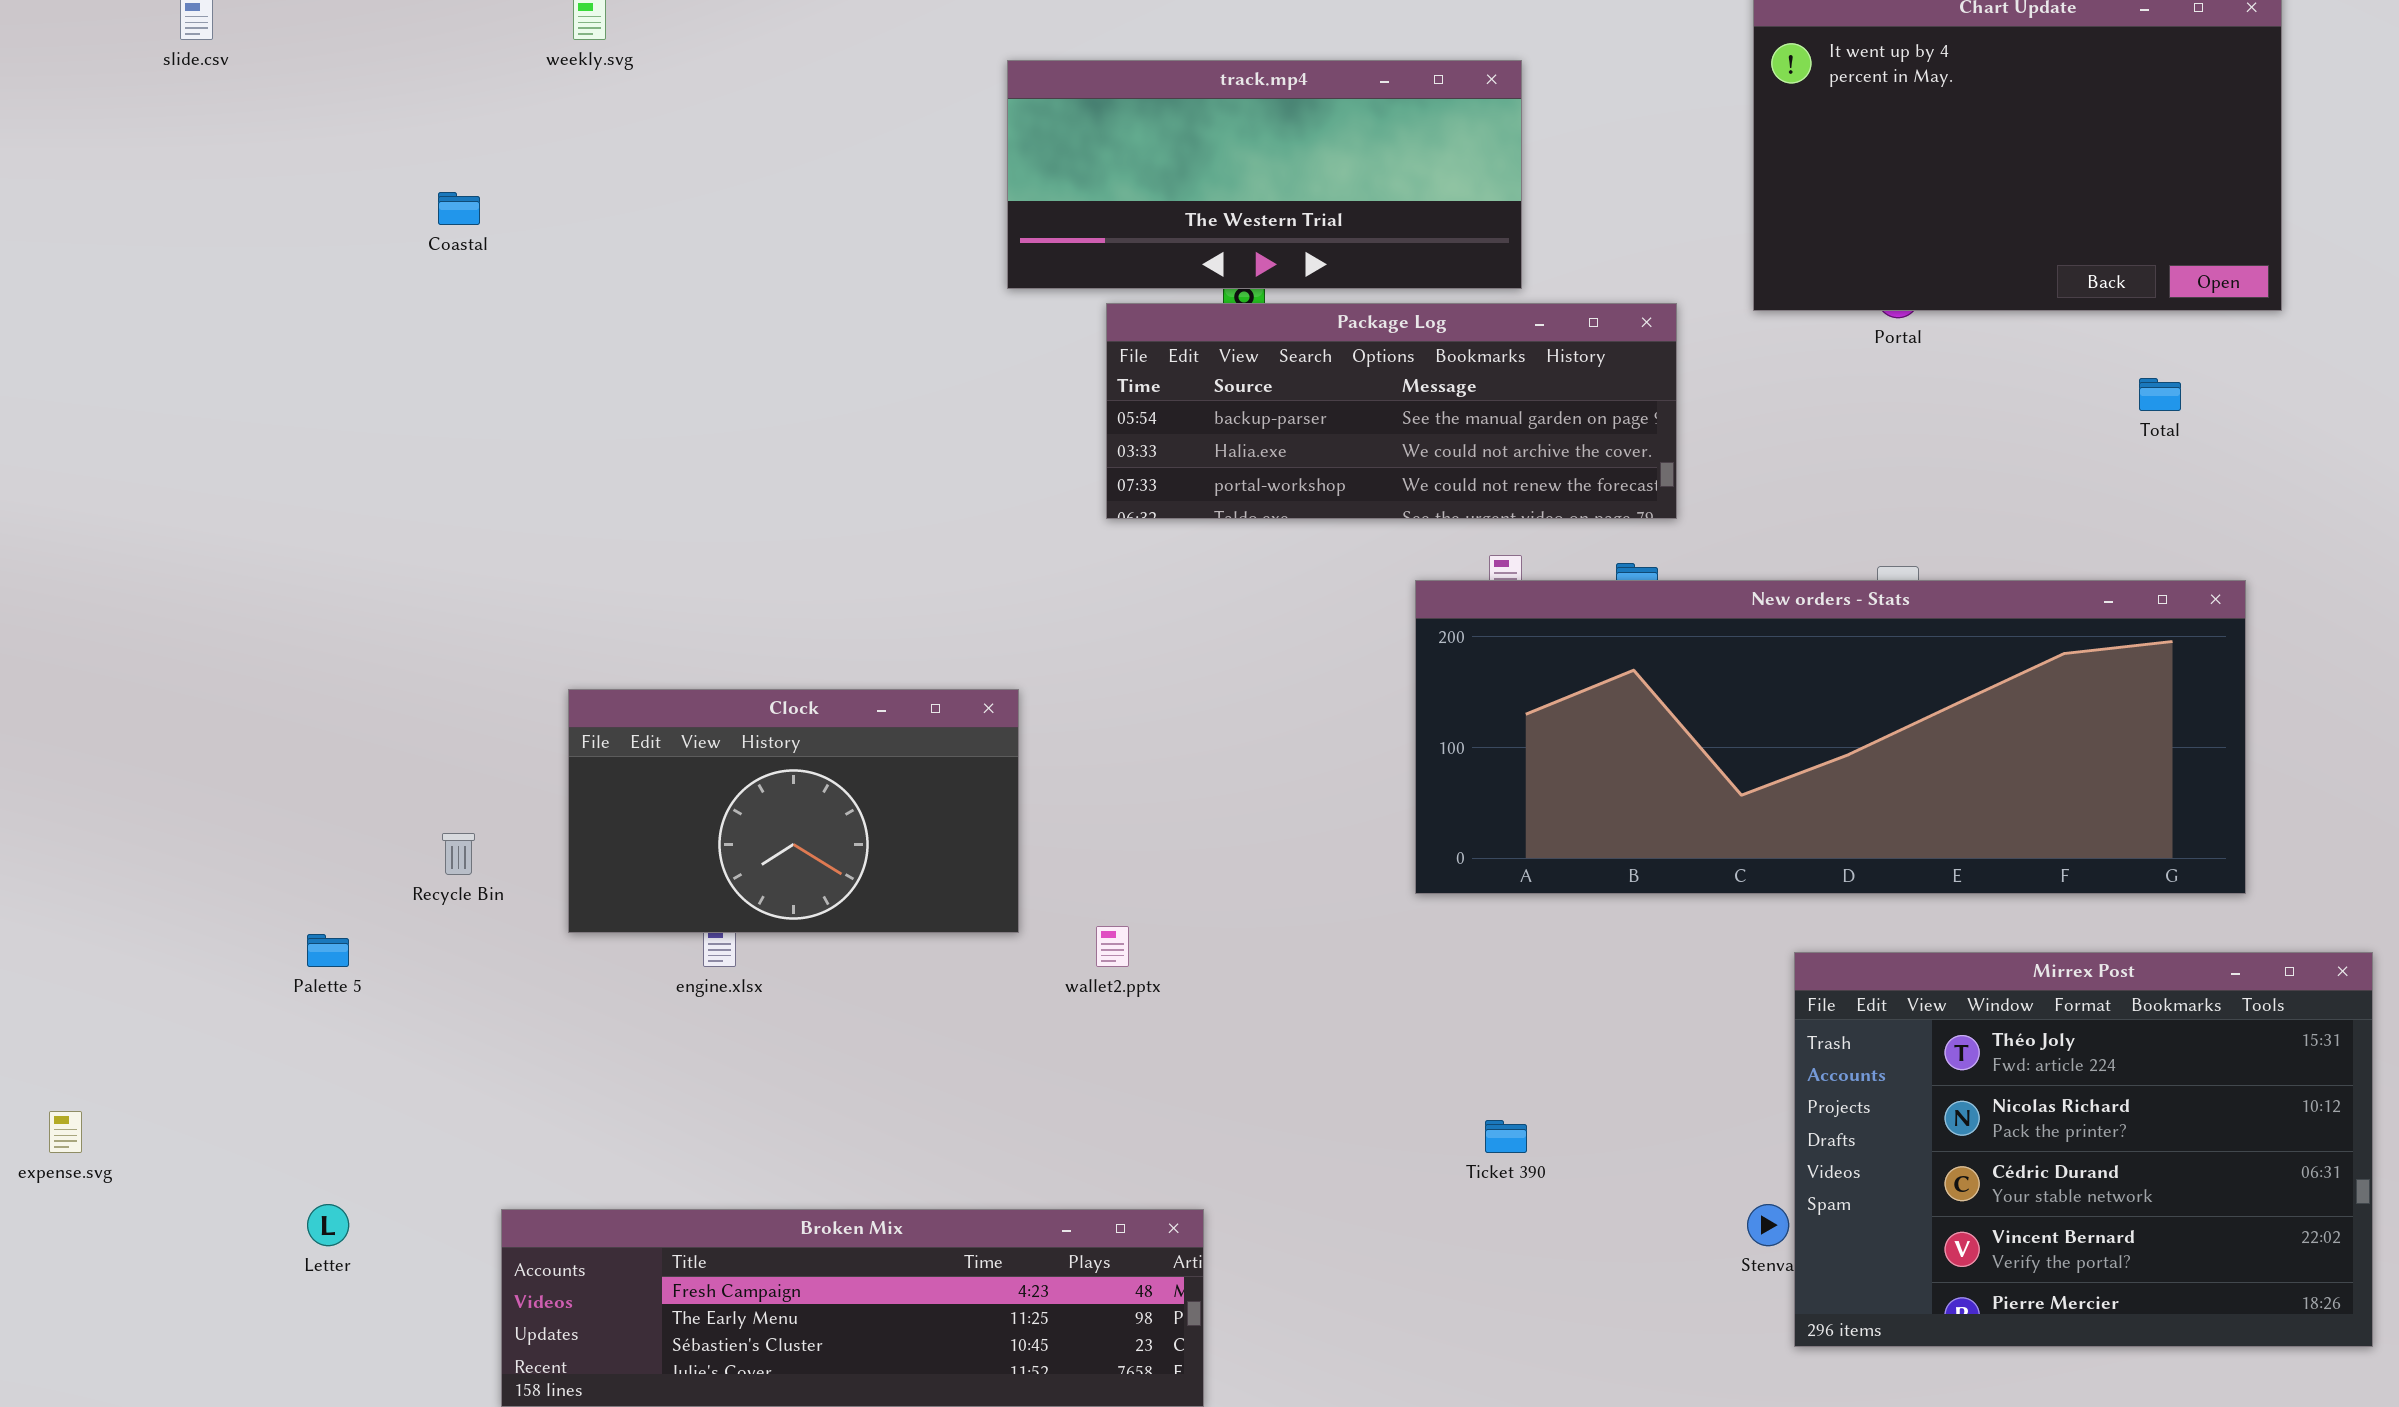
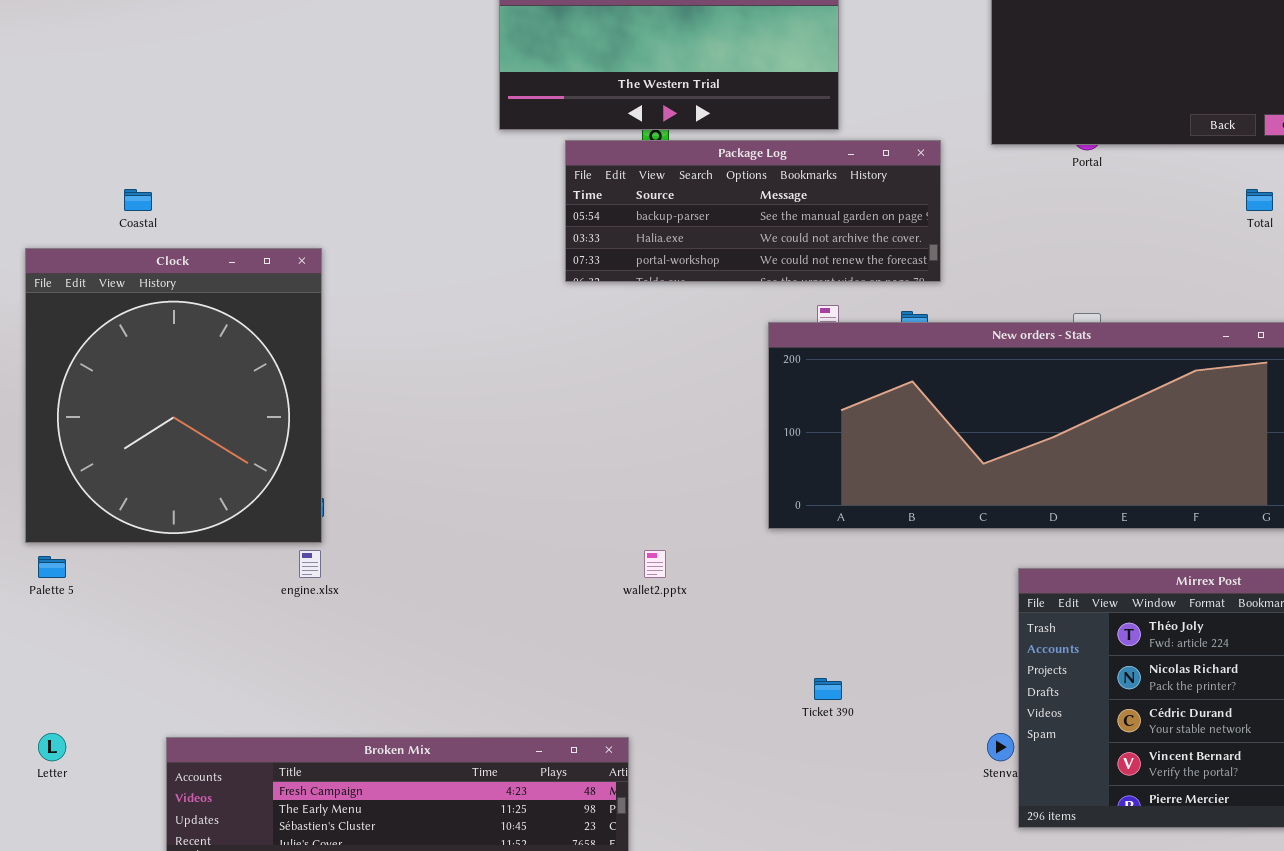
Coastal: [438,192,480,225] -> [124,189,152,211], moved
Clock: [568,689,1019,933] -> [25,248,322,543], moved, resized
wallet2.pptx: [1096,926,1129,967] -> [644,550,666,578], moved

